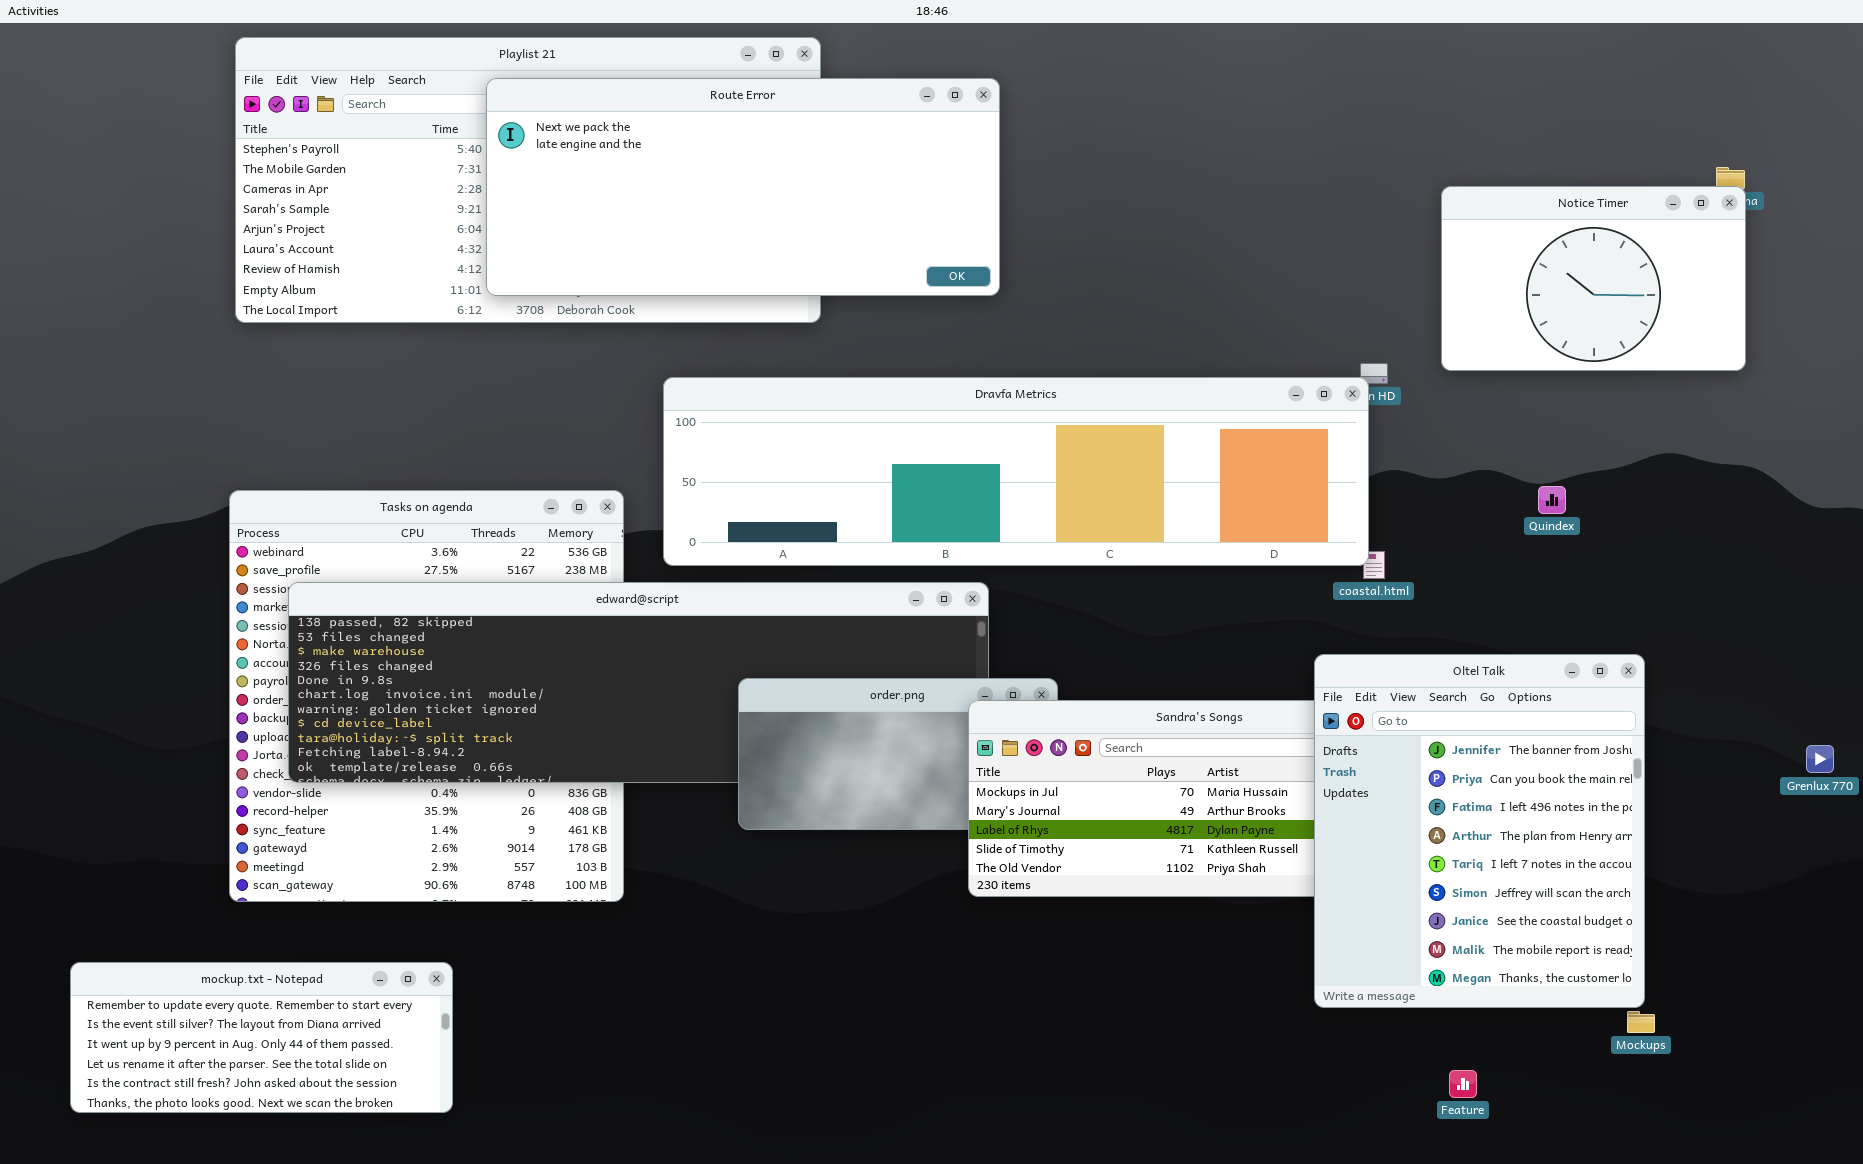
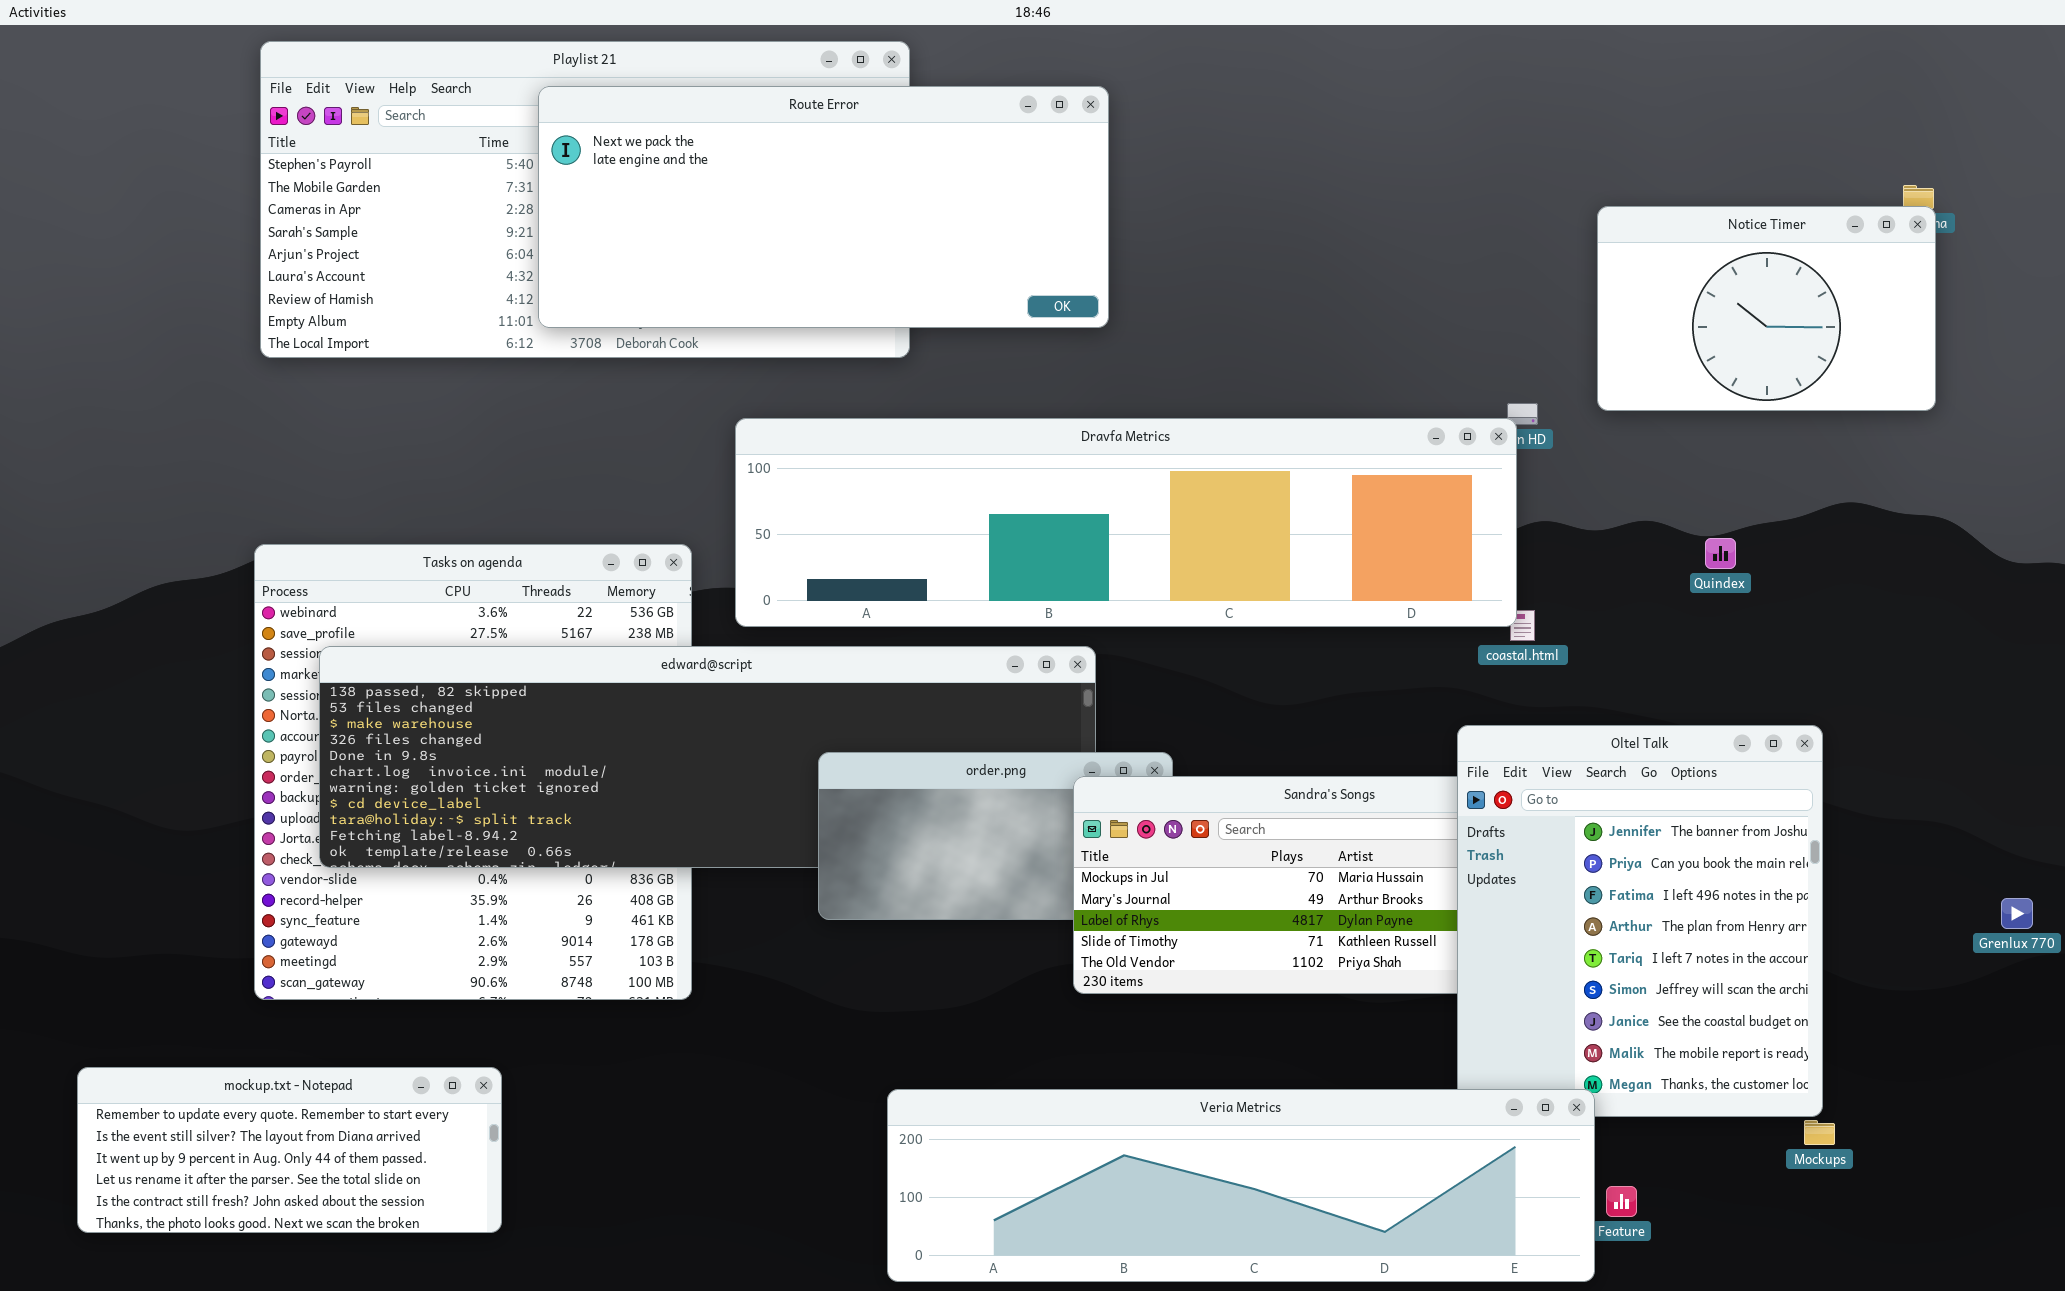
Grenlux 770: [1806,745,1834,773] -> [2001,898,2033,929], moved
Veria Metrics: none -> [887,1089,1595,1282], opened

